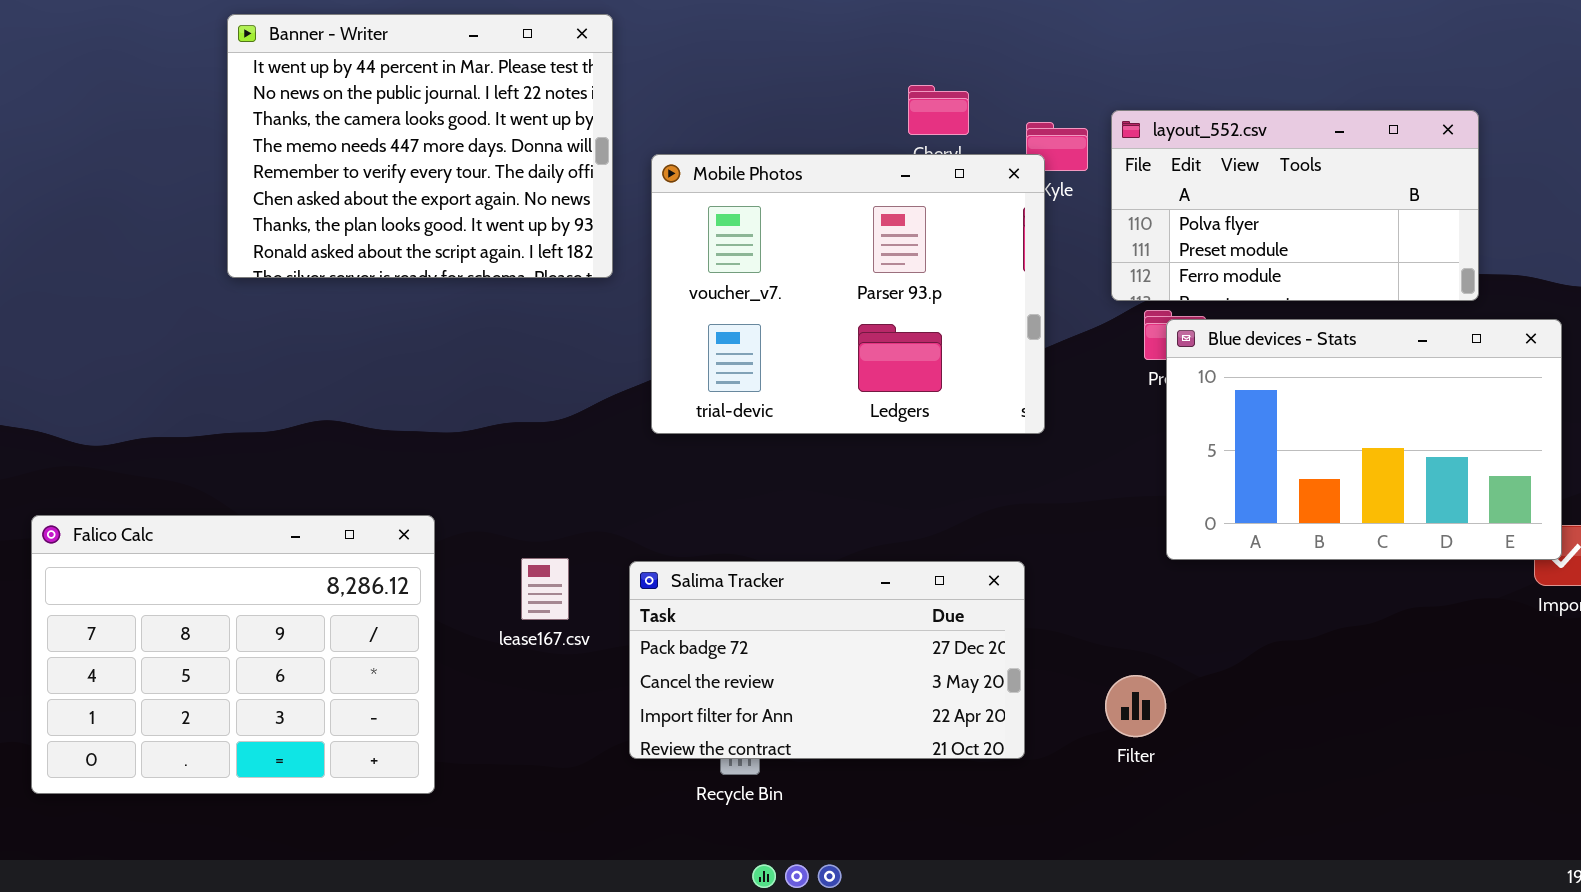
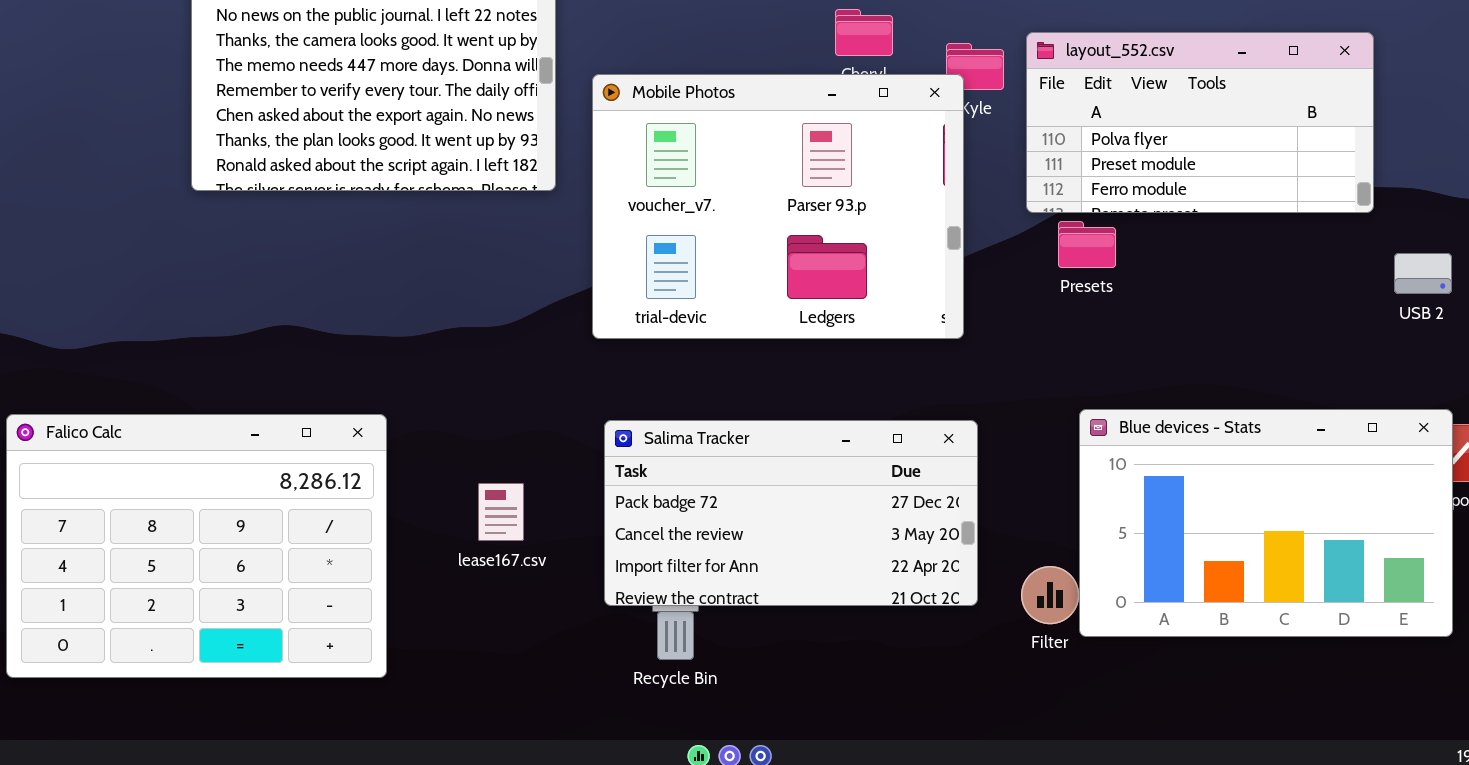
Blue devices - Stats: [1166,319,1562,560] -> [1079,409,1453,637], moved
lease167.csv: [521,558,569,620] -> [478,483,524,541], moved
Salima Tracker: [629,561,1025,759] -> [604,420,978,606], moved

